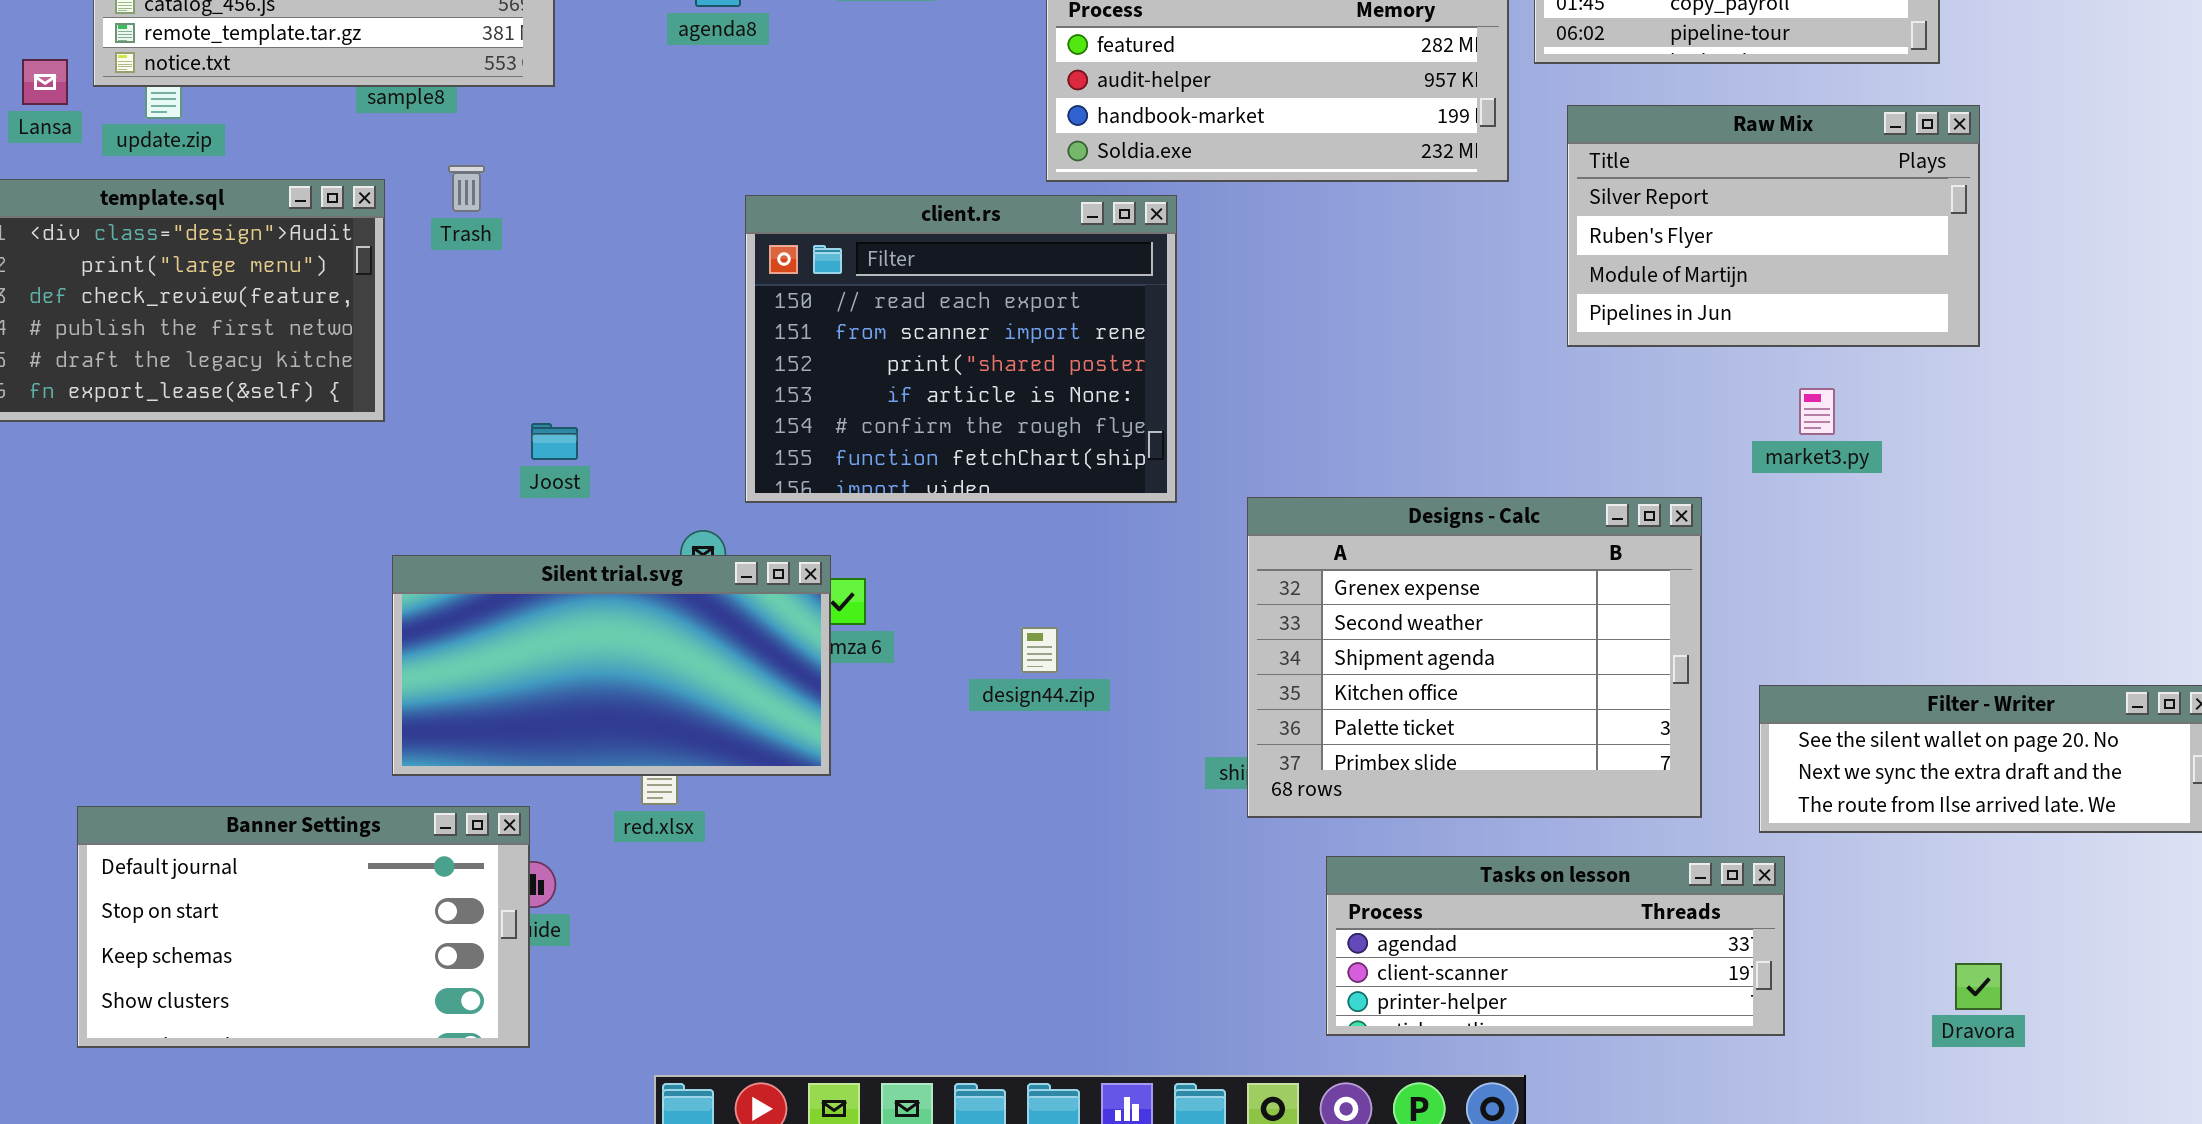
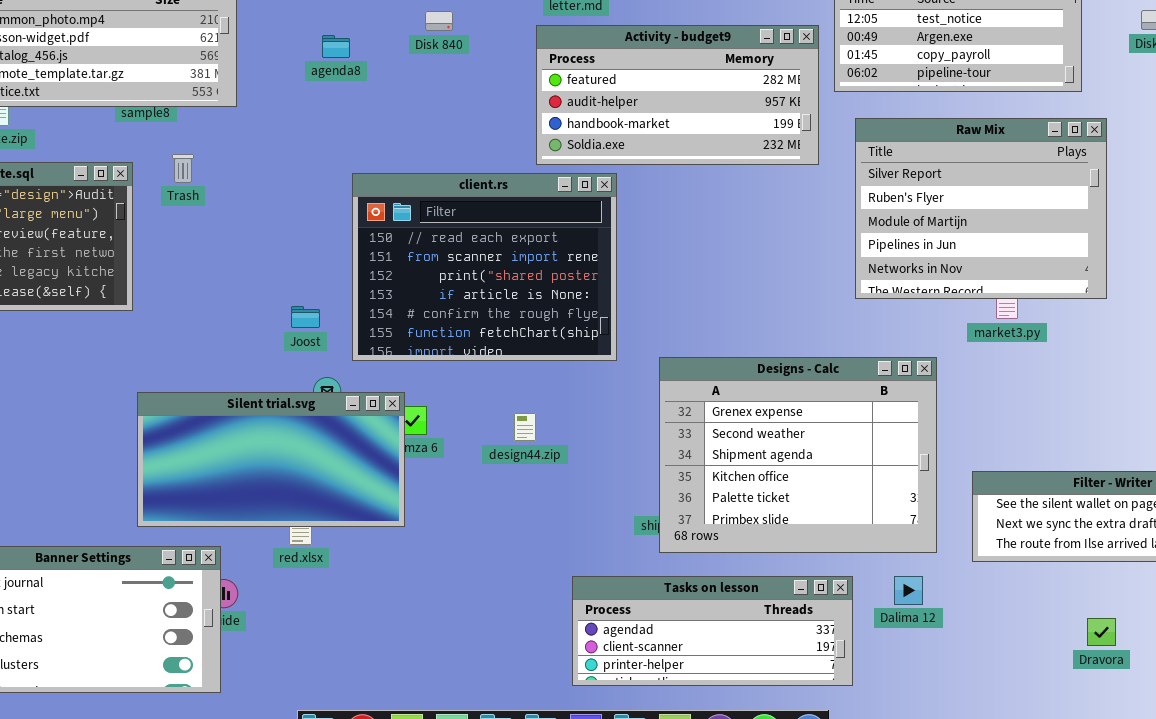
Raw Mix: [1567,105,1980,347] -> [855,118,1107,299], resized
Joost: [531,423,578,460] -> [291,306,320,328], moved
design44.zip: [1021,627,1058,673] -> [514,413,536,441], moved
Tasks on lesson: [1326,856,1785,1036] -> [572,576,853,686], moved
Dravora: [1955,963,2002,1010] -> [1087,618,1116,646], moved

